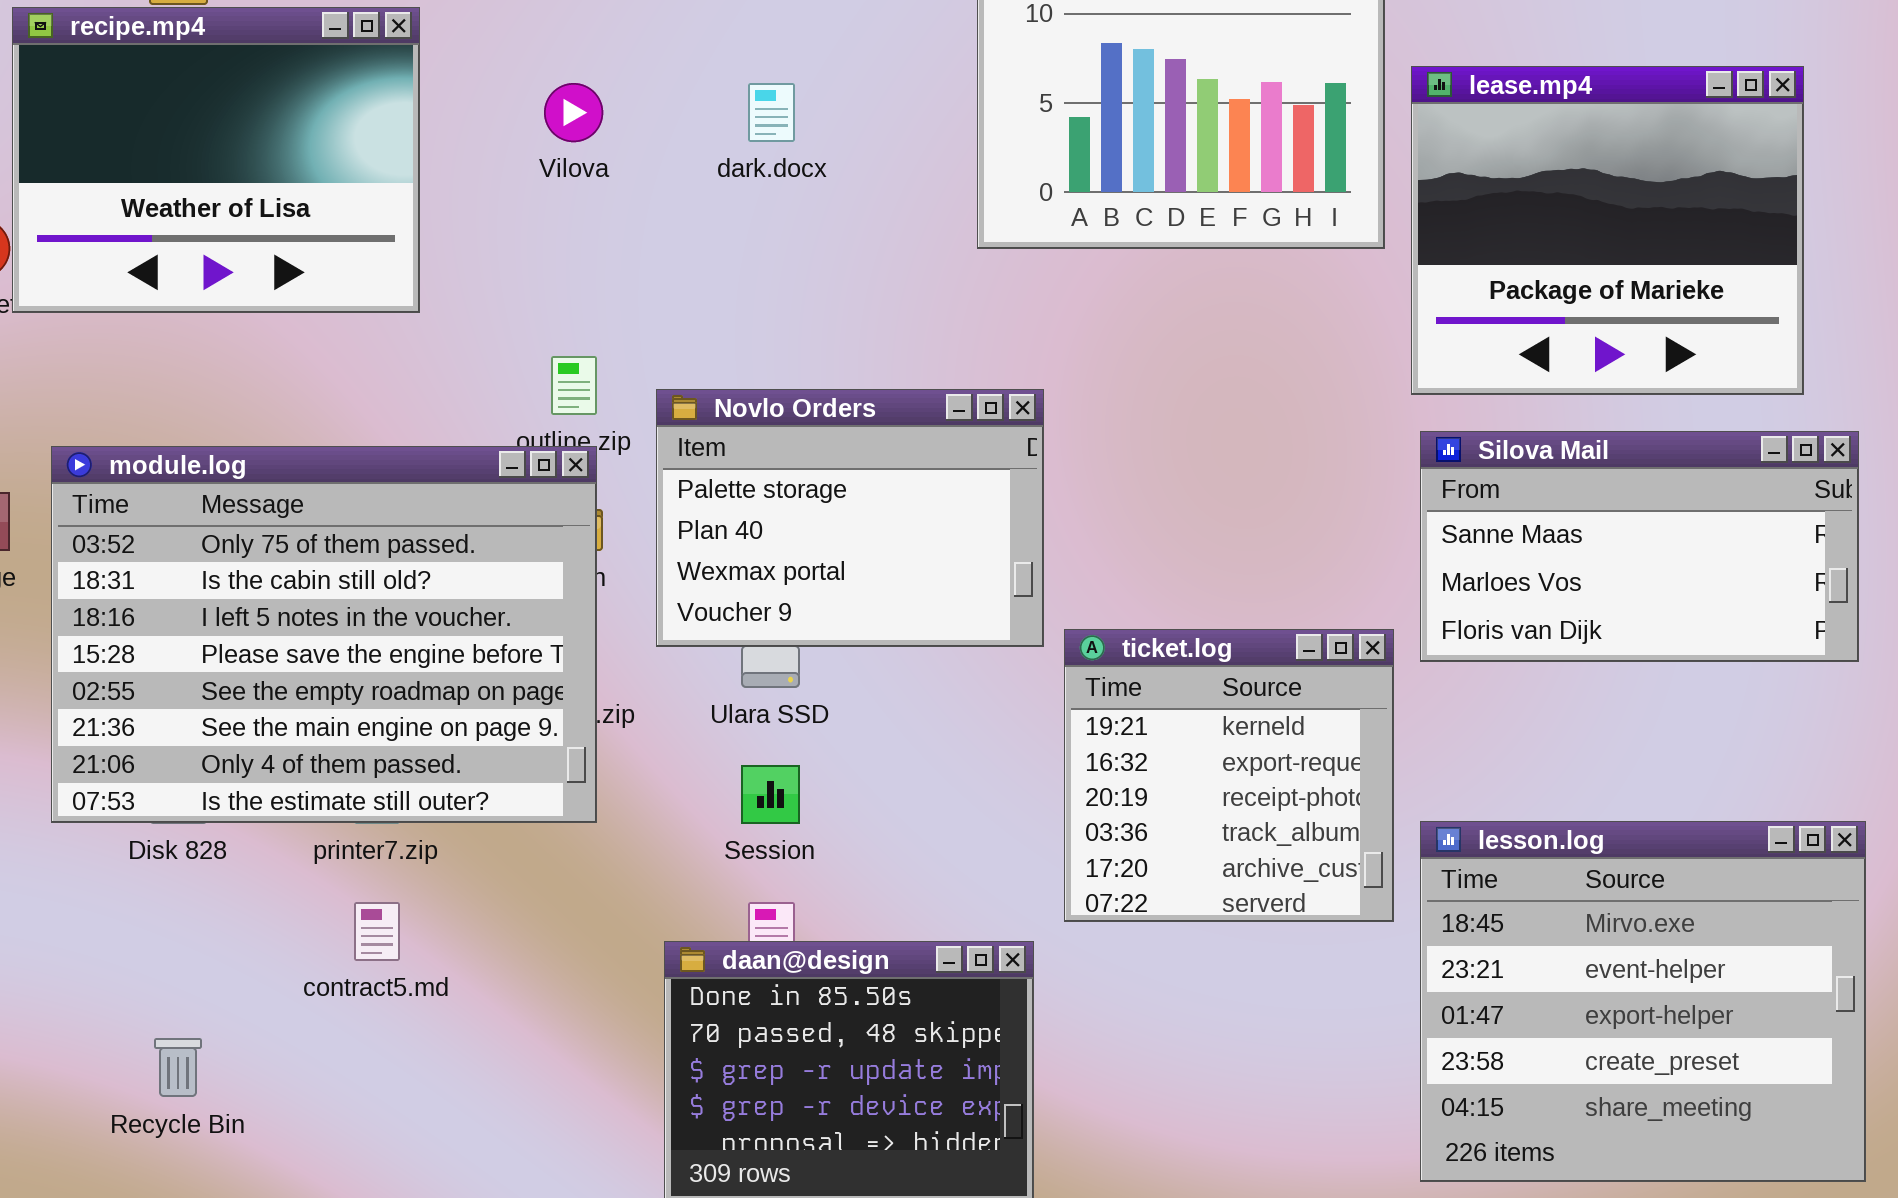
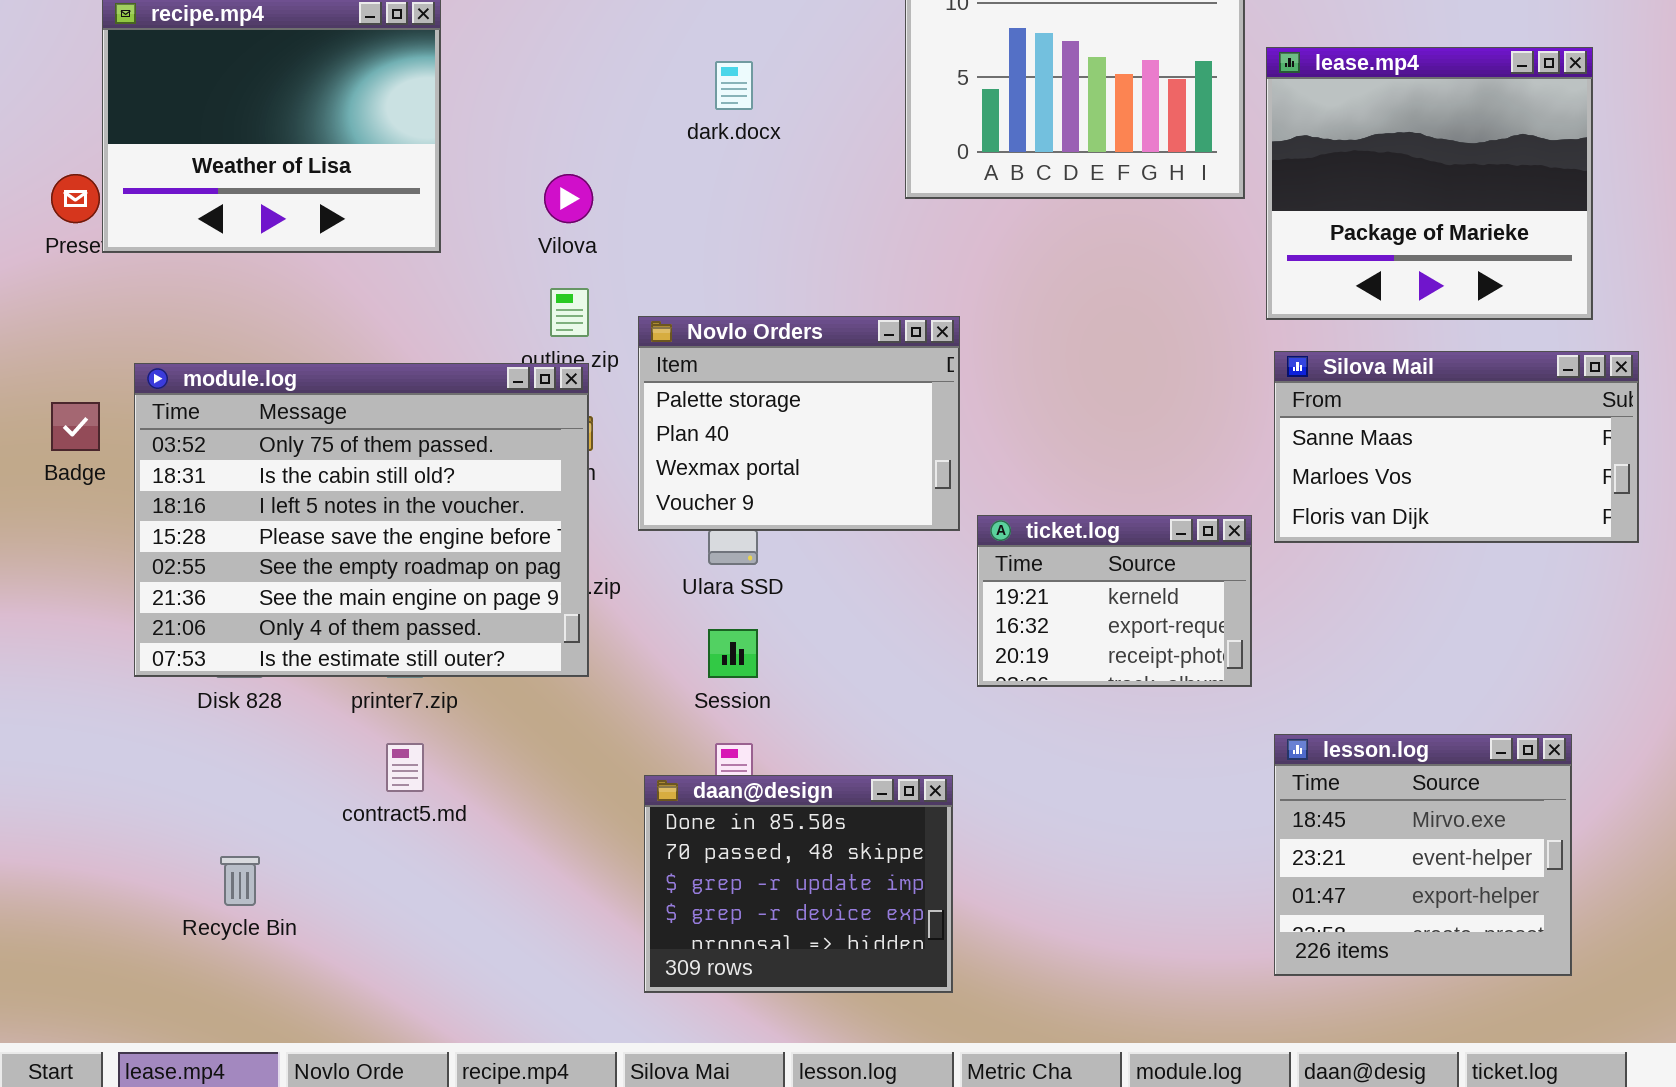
Vilova: [544,83,603,142] -> [544,174,593,223], moved
ticket.log: [1064,629,1394,922] -> [977,515,1252,687], resized
lesson.log: [1420,821,1866,1182] -> [1274,734,1572,976], resized

